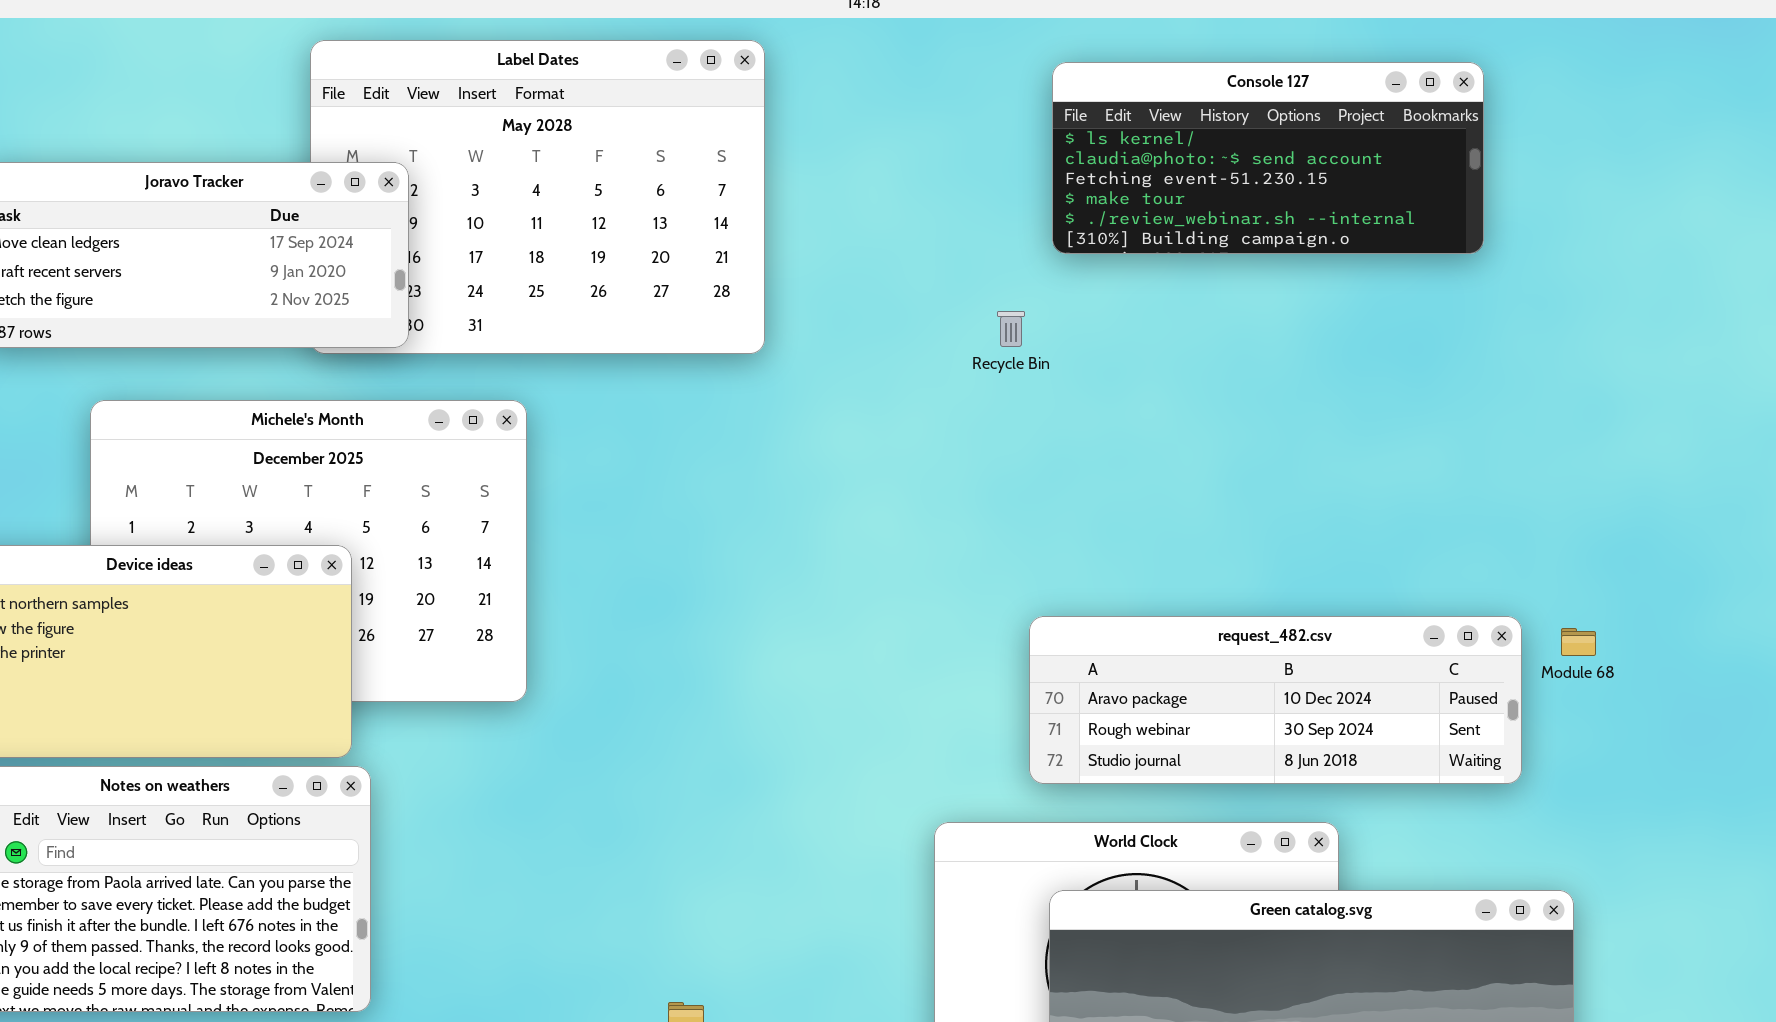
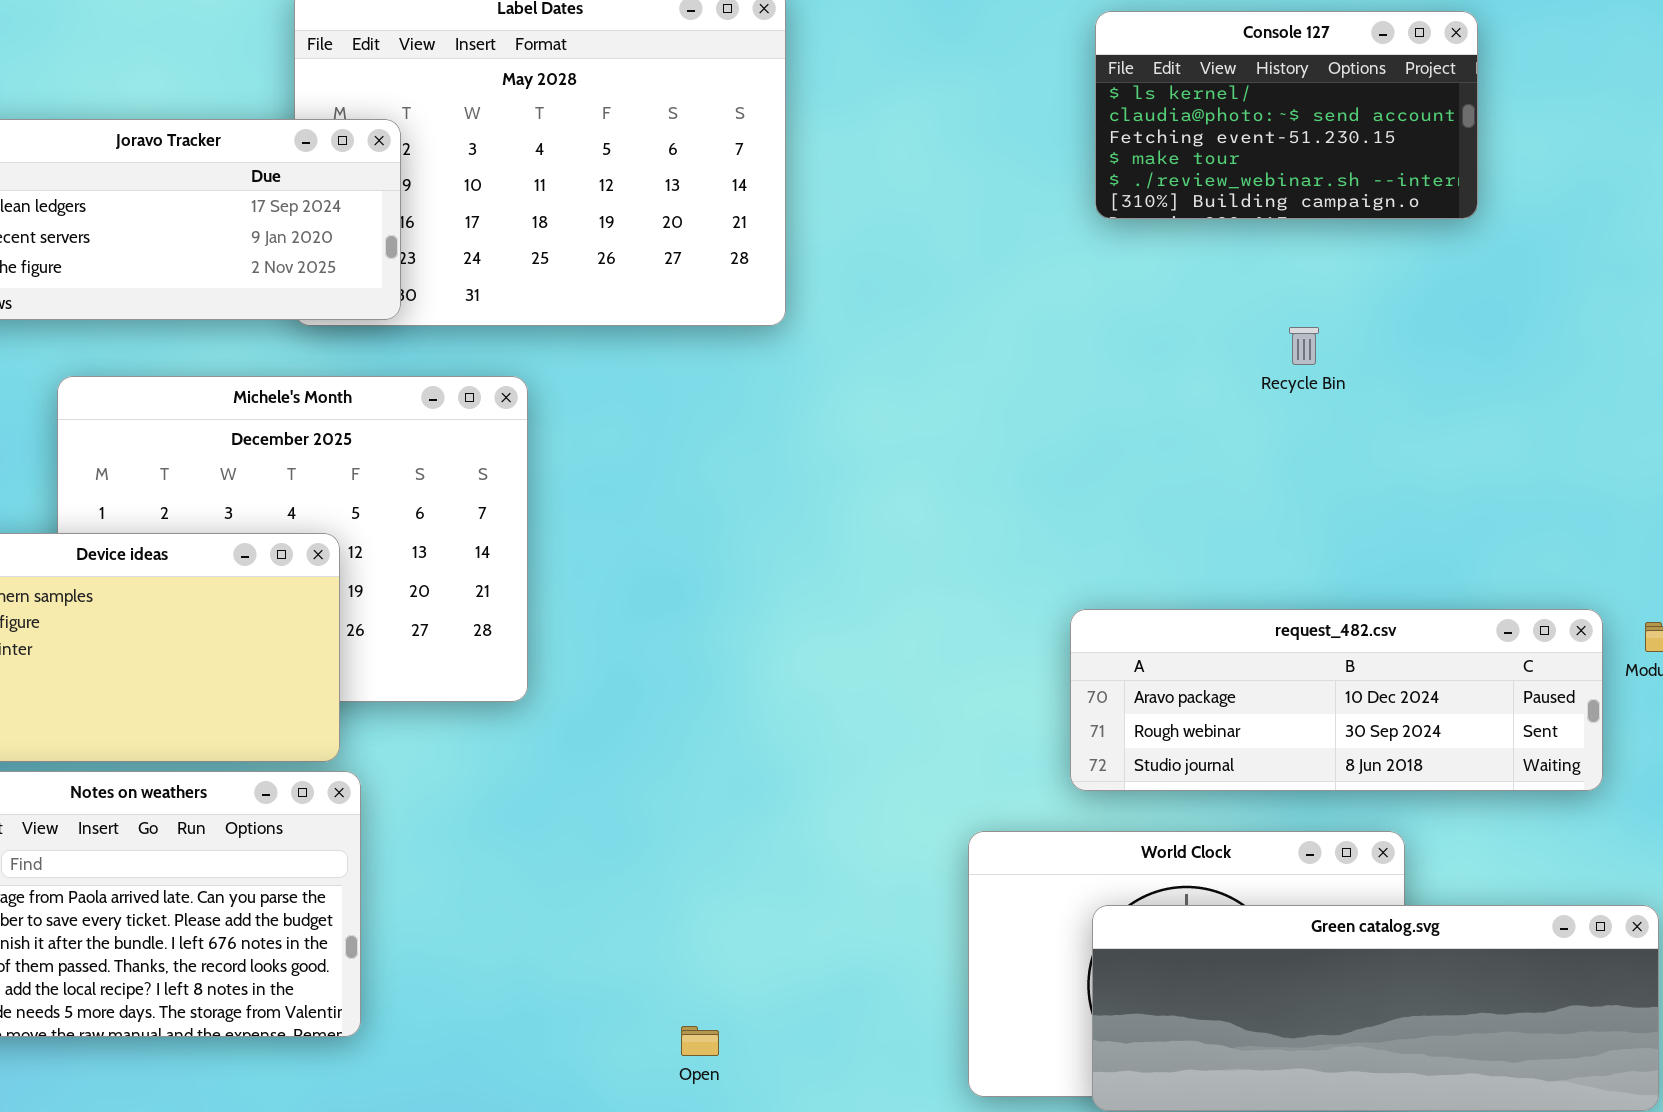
Console 127: [1052,62,1484,254] -> [1095,11,1478,219], resized
Recycle Bin: [997,311,1025,347] -> [1289,327,1319,365], moved

